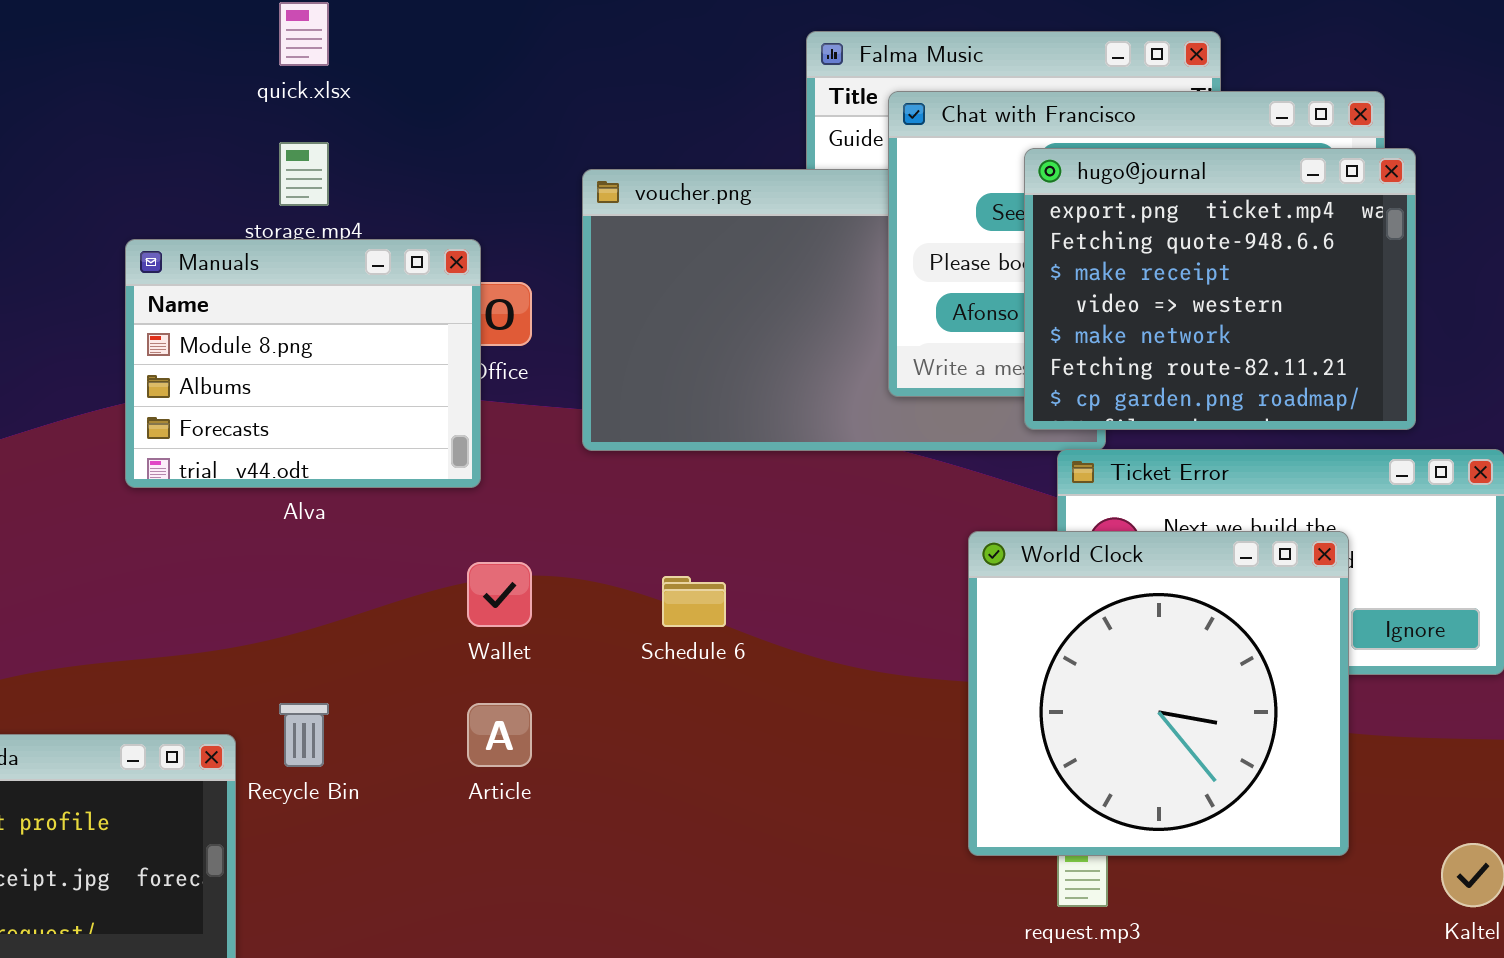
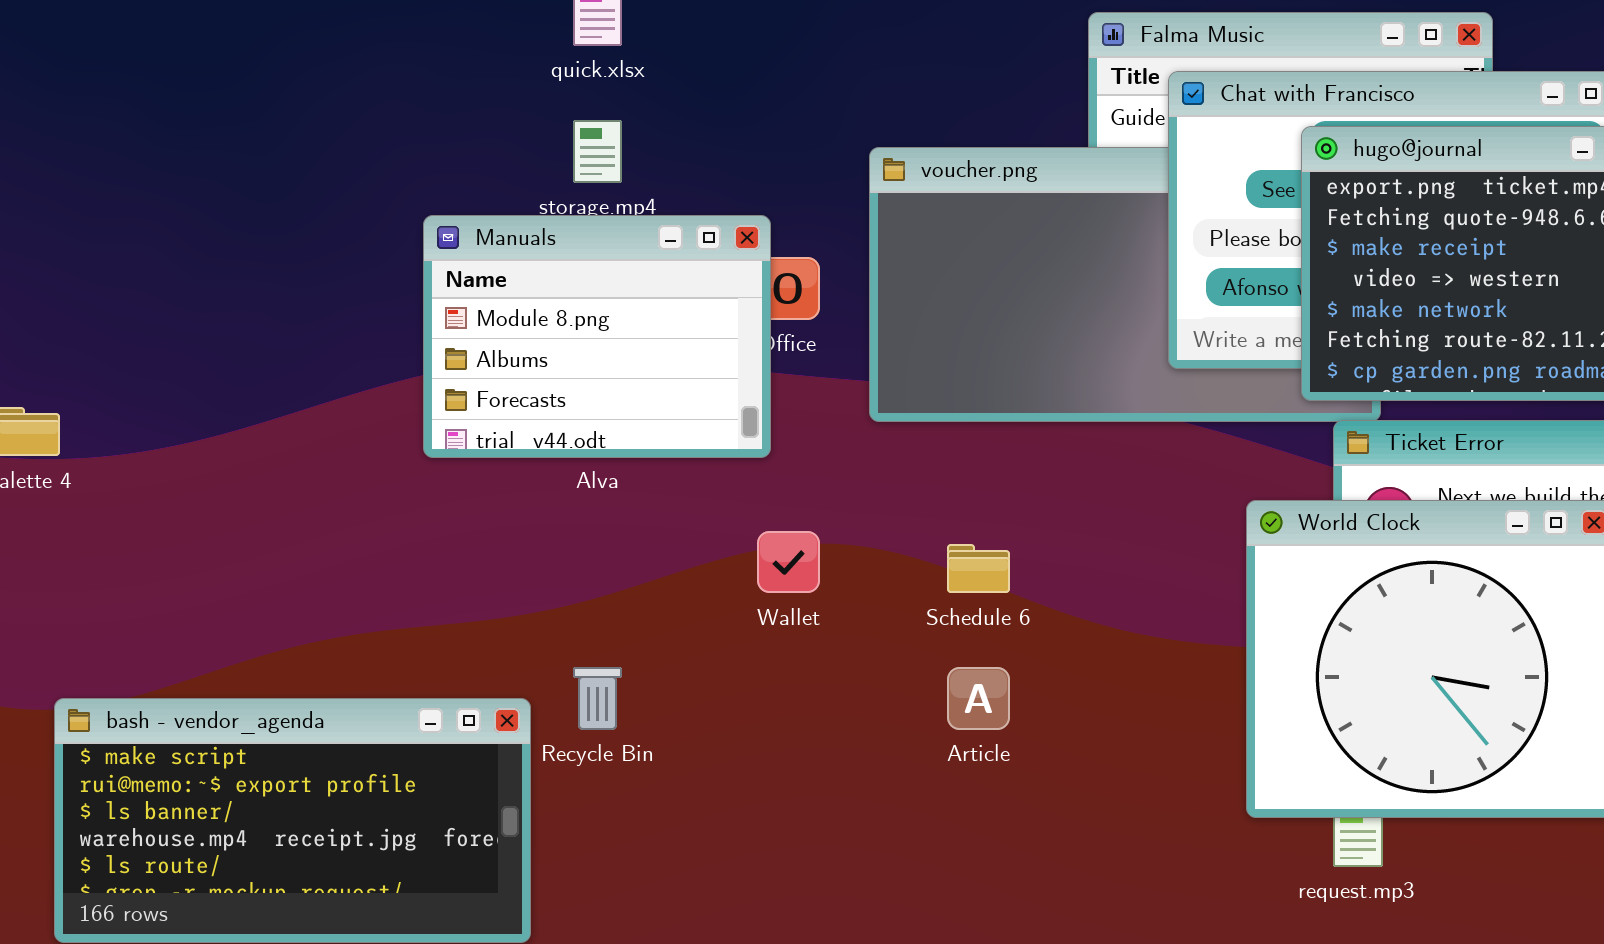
Article: [467,703,532,767] -> [947,667,1010,730], moved

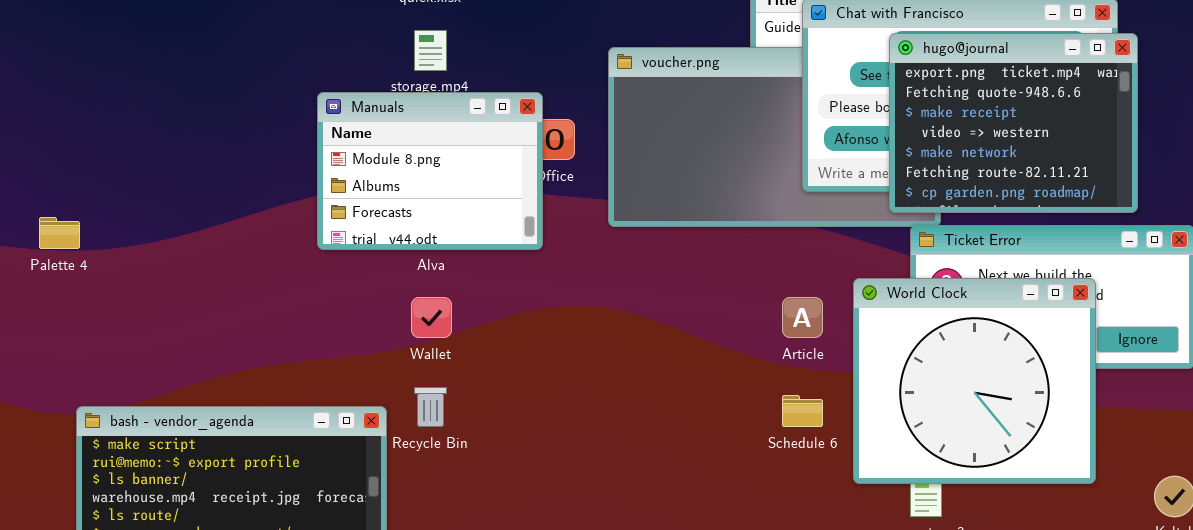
Wallet: [757,531,820,593] -> [411,297,452,338], moved
Schedule 6: [947,544,1010,593] -> [782,395,823,427], moved
Article: [947,667,1010,730] -> [782,297,823,338], moved

